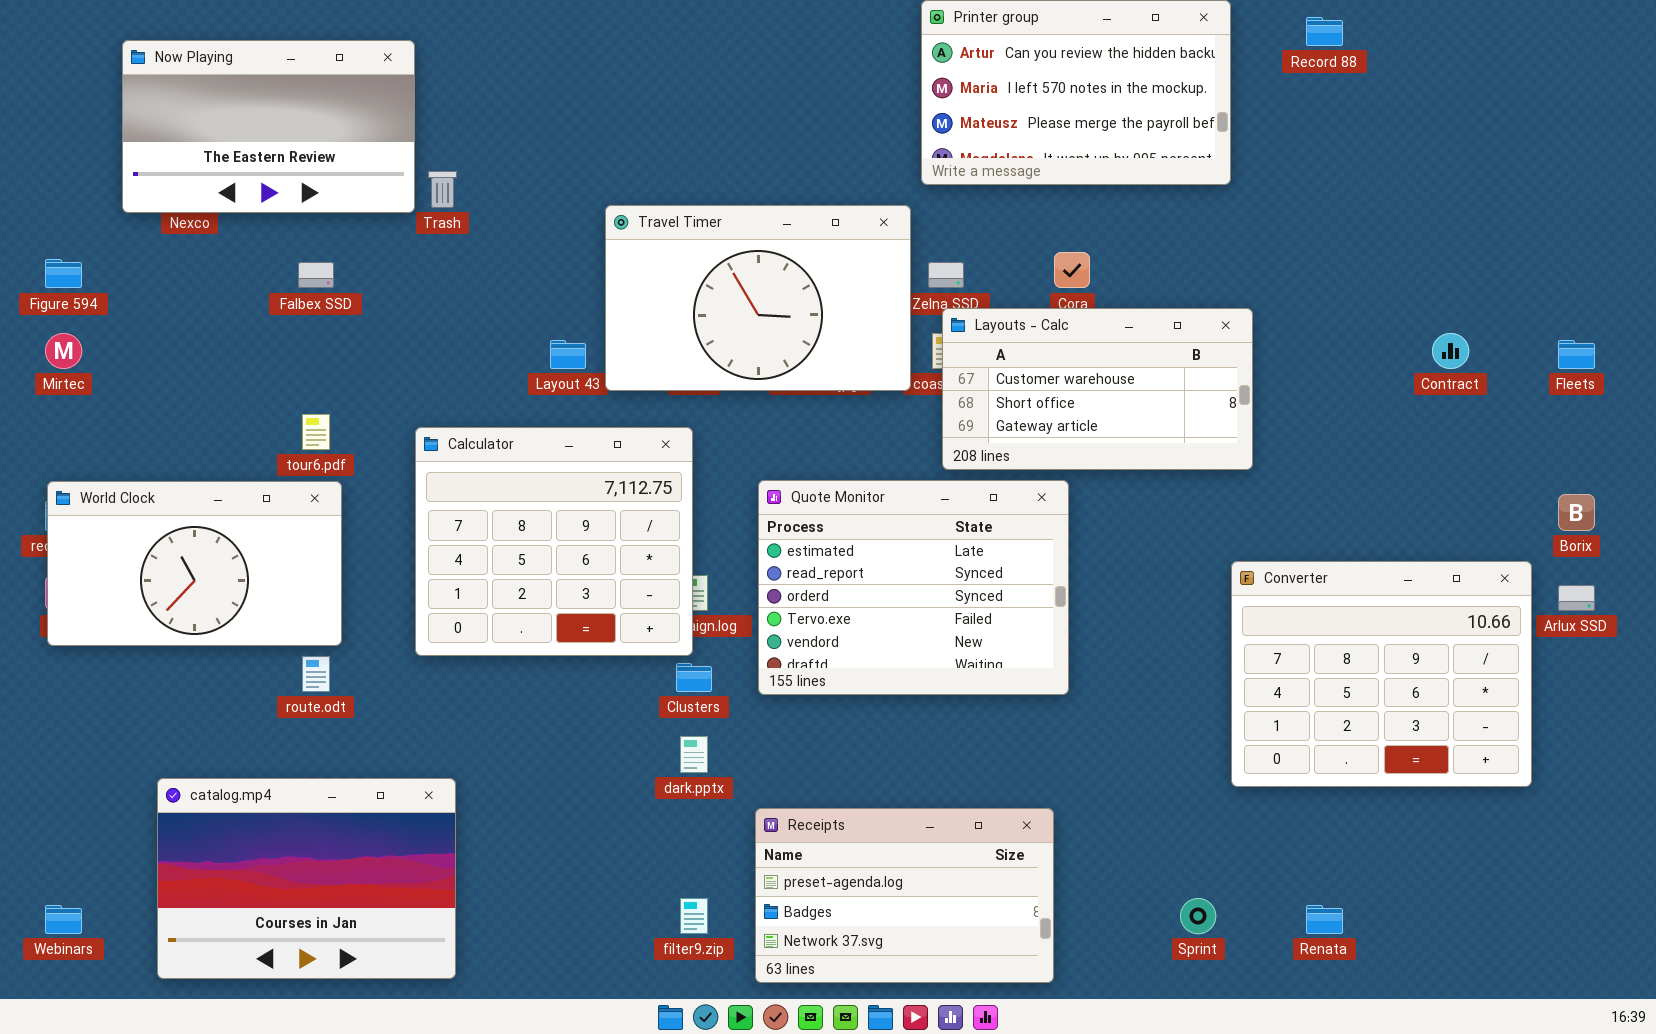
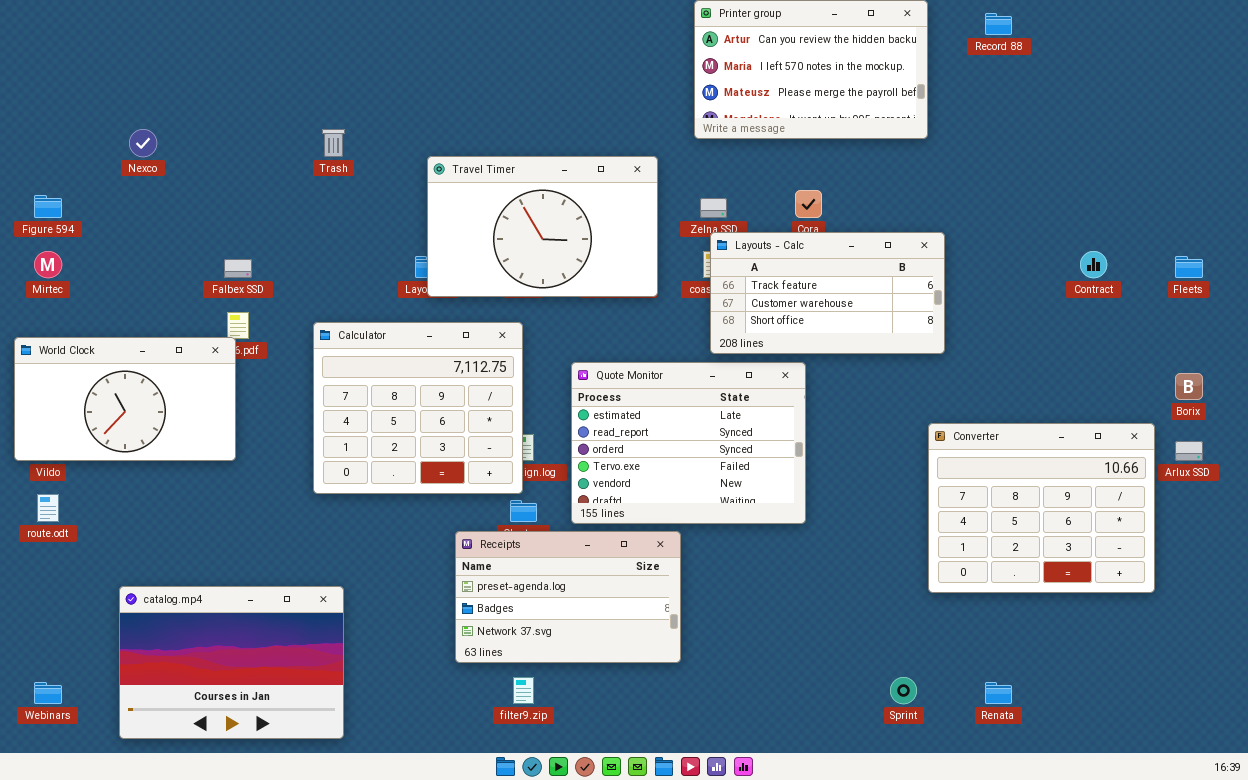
Now Playing: [122,40,415,213] -> none, closed
Travel Timer: [605,205,911,391] -> [427,156,658,297], moved
Falbex SSD: [298,262,334,288] -> [224,259,252,278], moved
Layouts - Calc: [942,308,1253,470] -> [710,232,945,354], scrolled up 1 row
World Clock: [47,481,342,646] -> [14,337,236,461], moved
route.odt: [302,656,330,692] -> [37,494,59,522], moved
Receipts: [755,808,1054,983] -> [455,531,681,663], moved

